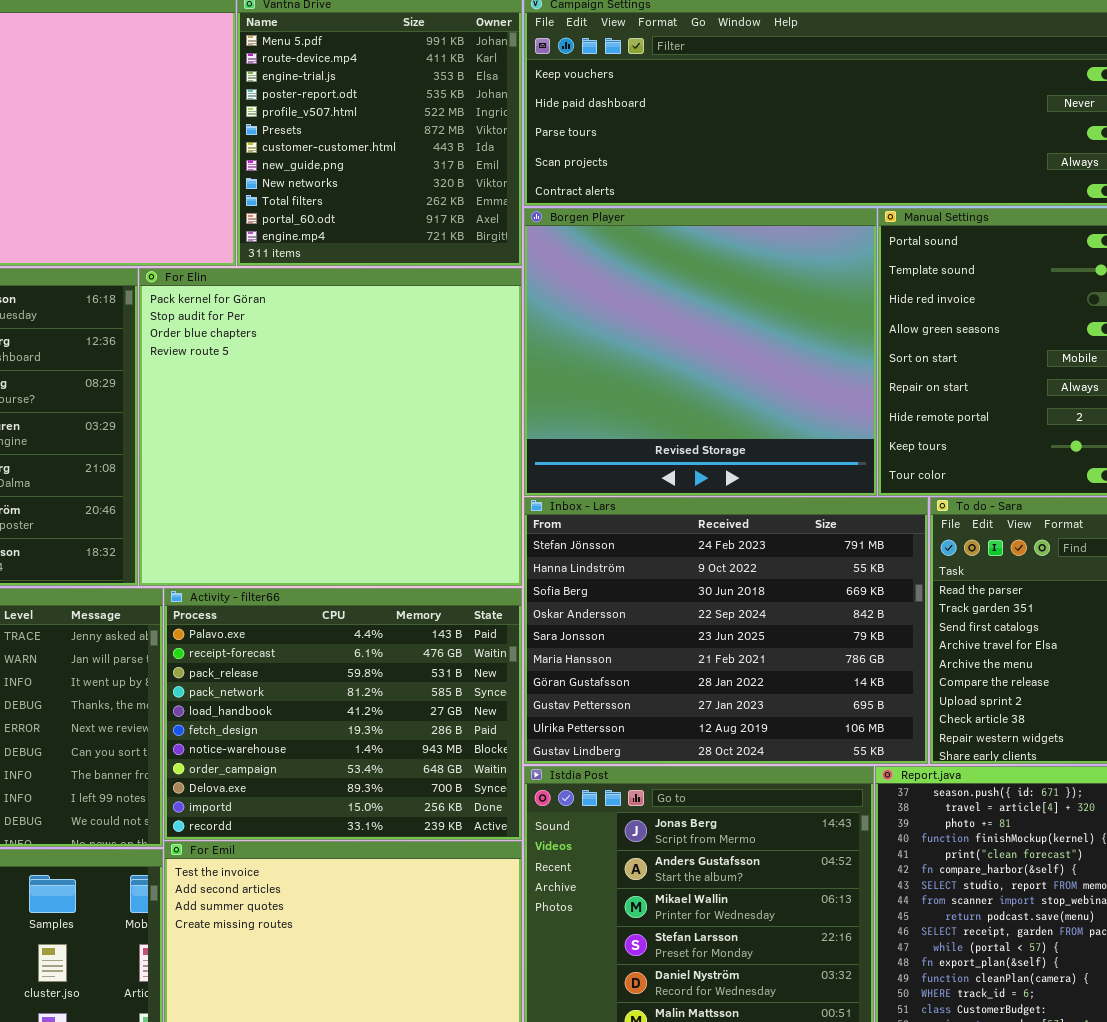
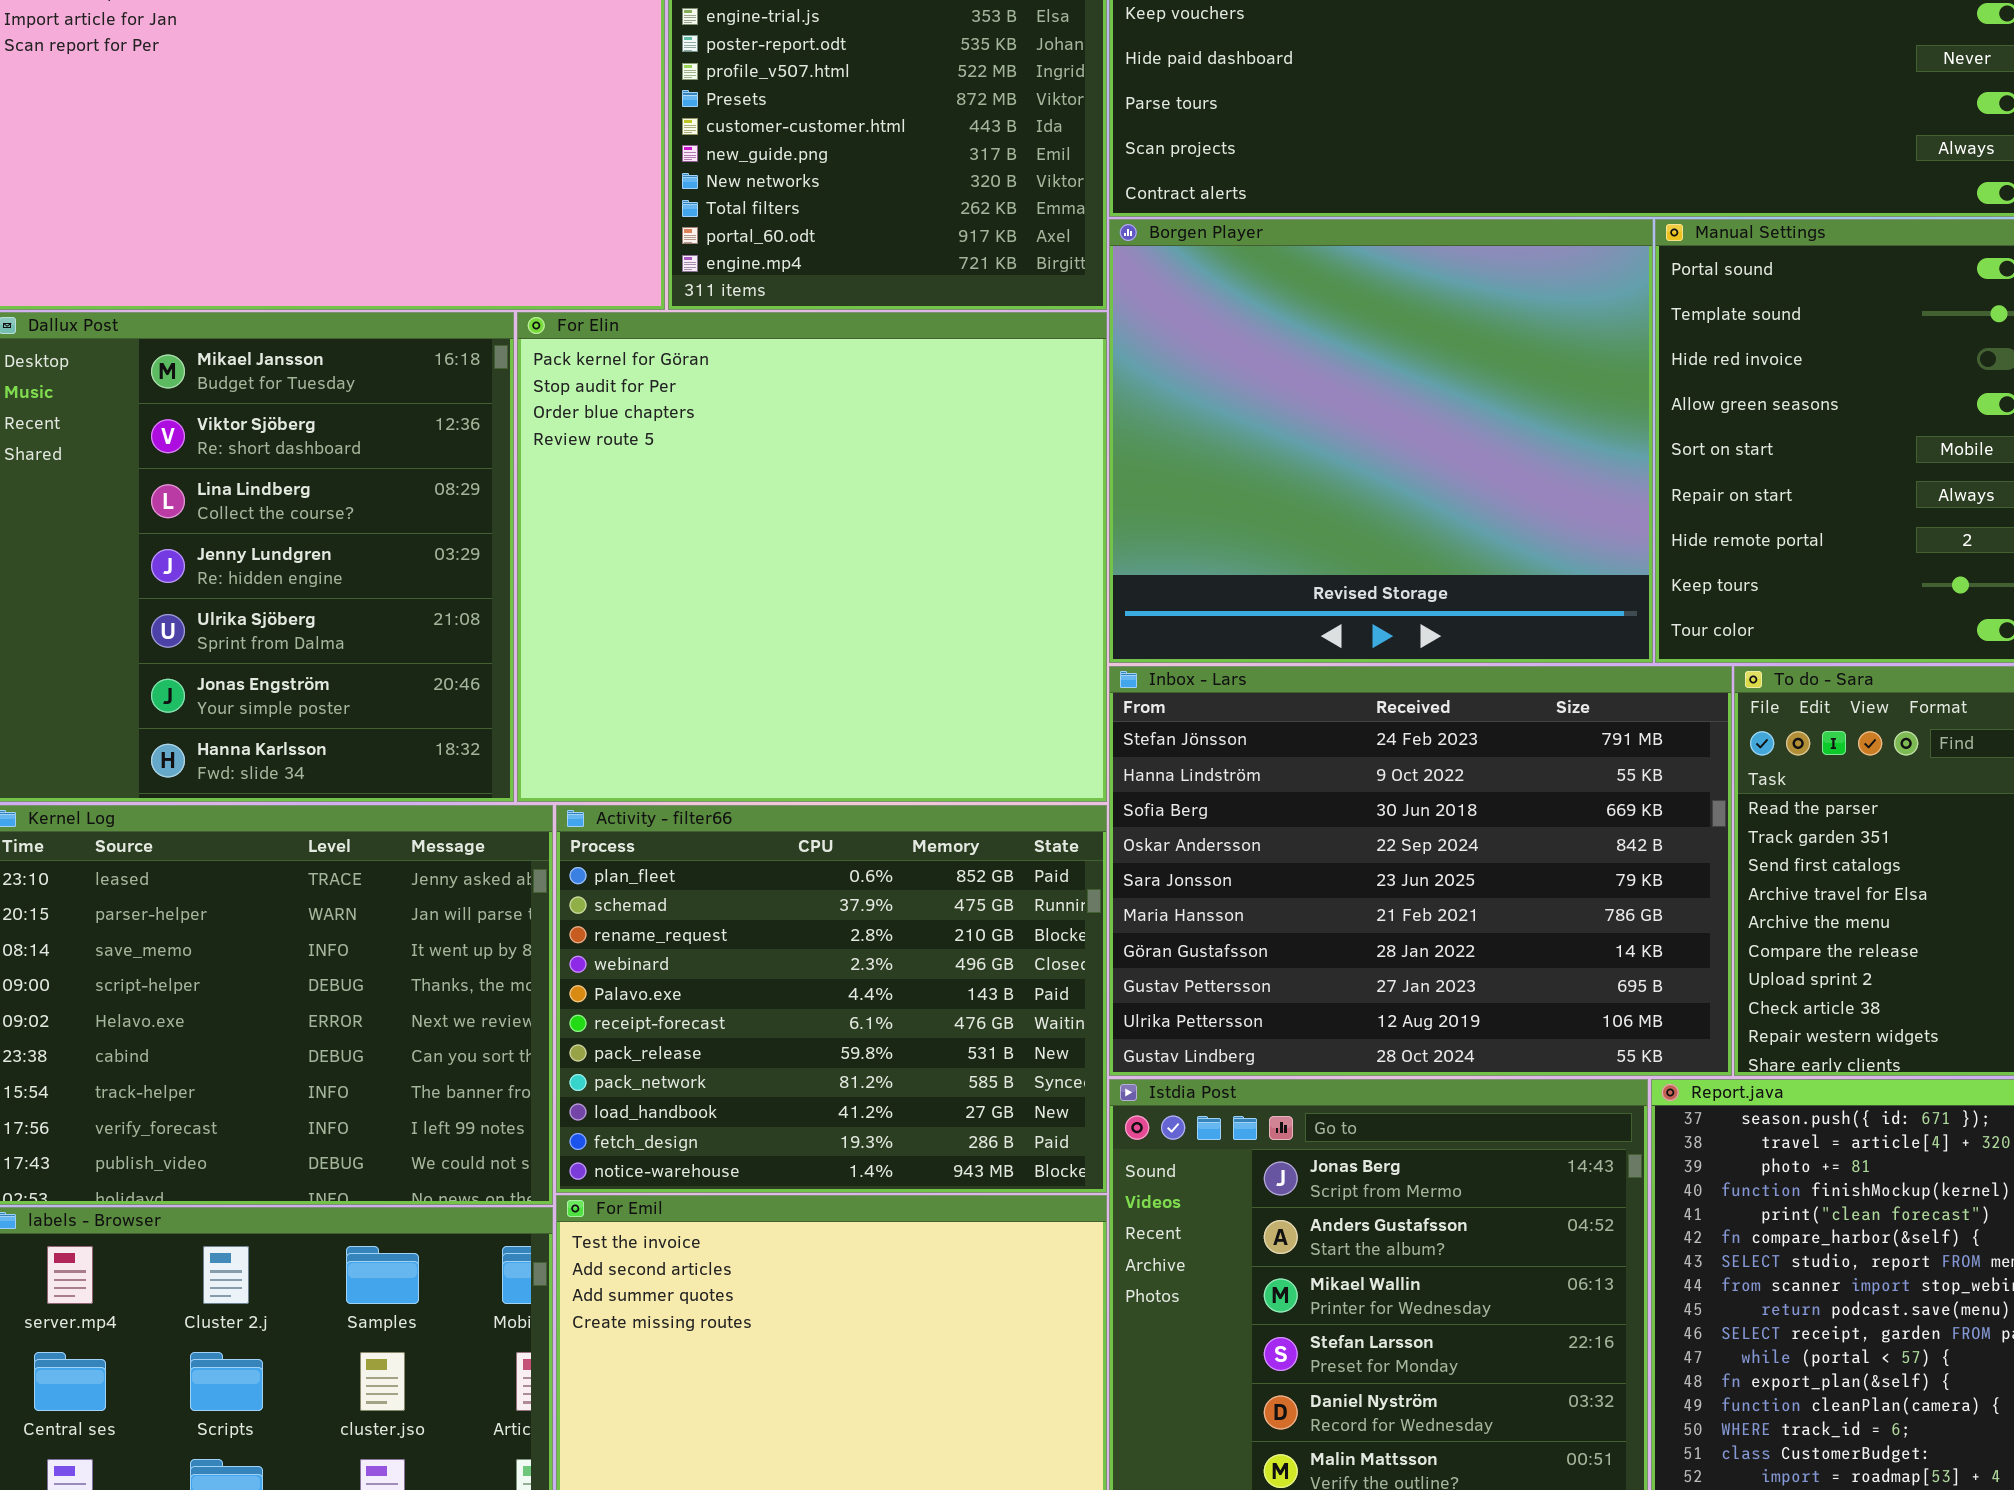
Activity - filter66: [164,588,522,840] -> [556,805,1107,1193], scrolled up 4 rows

